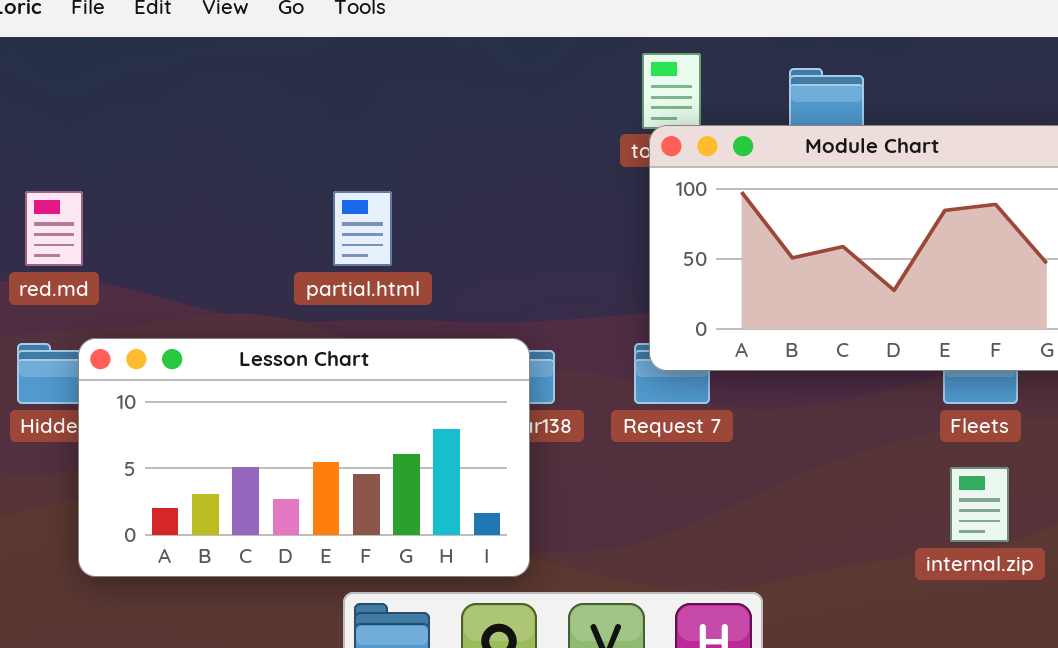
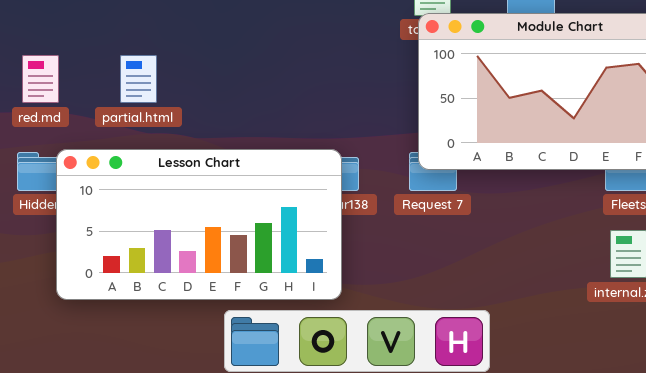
partial.html: [333,191,392,266] -> [120,55,157,103], moved

